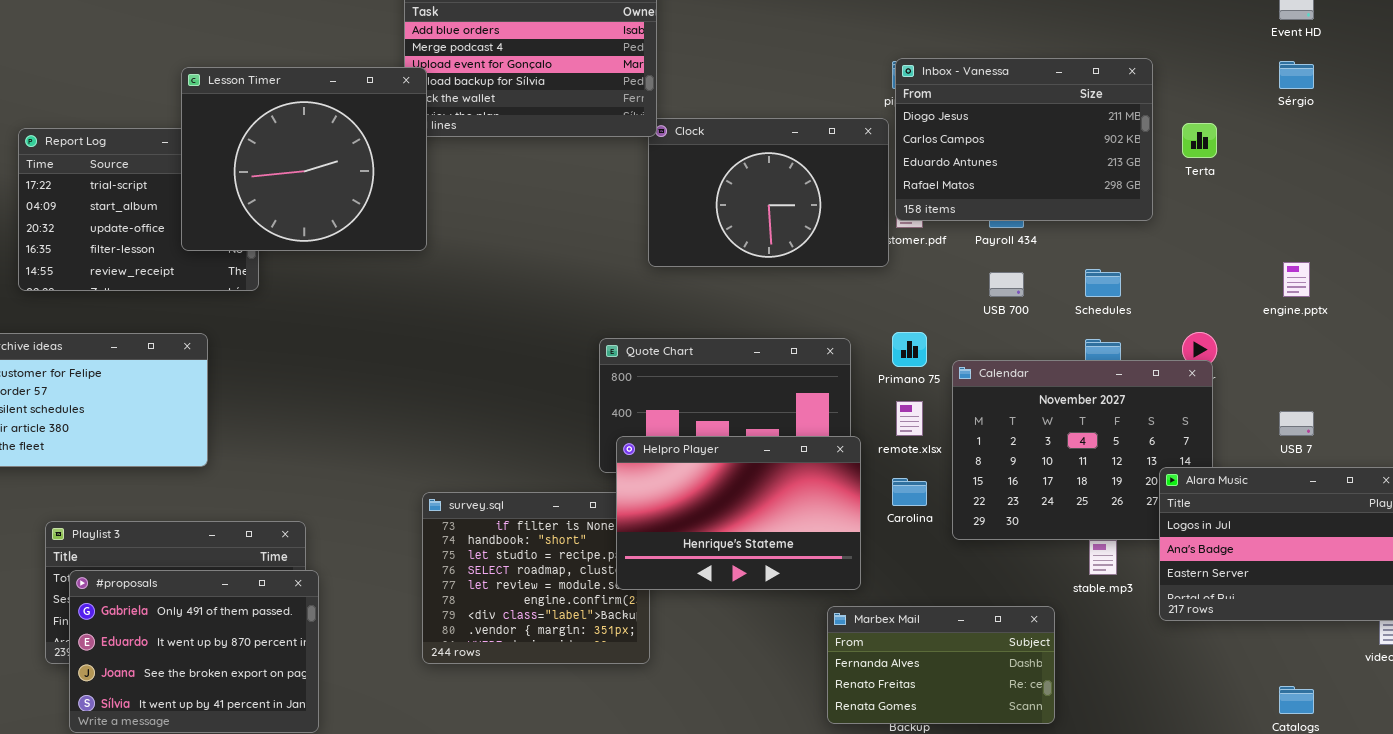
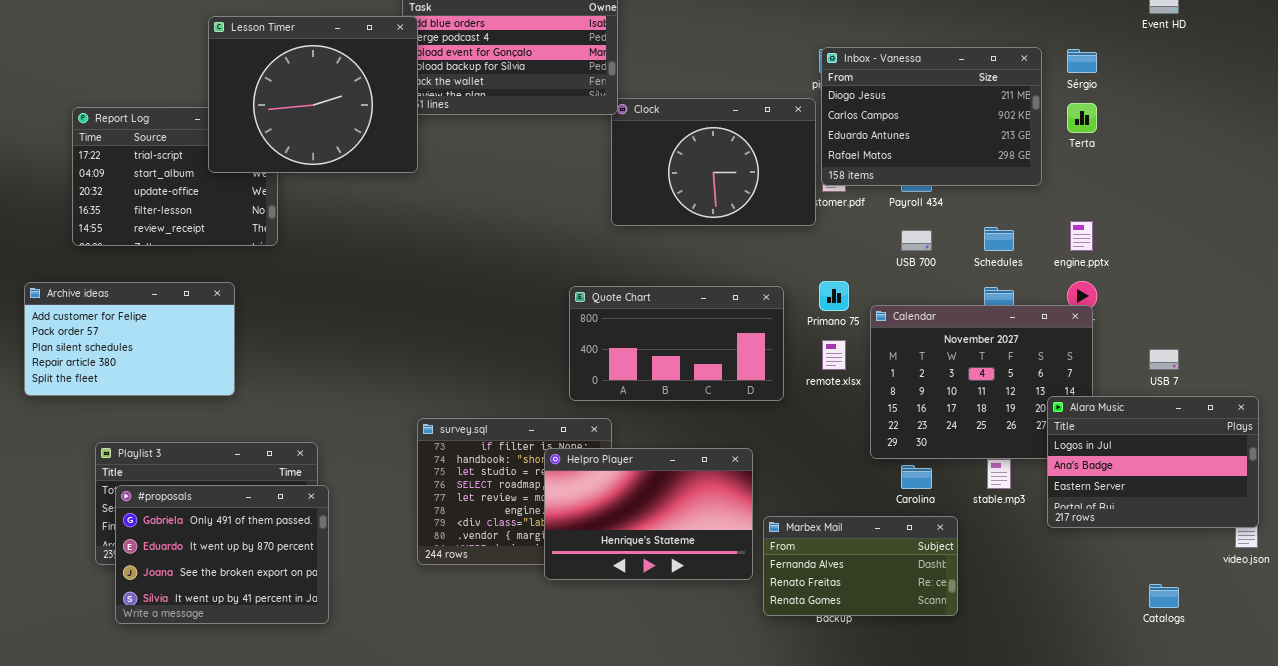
Sérgio: [1279,61,1314,89] -> [1067,49,1097,73], moved
Lesson Timer: [181,67,427,251] -> [208,16,418,173], moved
engine.pptx: [1283,262,1310,297] -> [1070,221,1093,251], moved
Helpro Player: [616,436,861,590] -> [544,448,753,580], moved
Carolina: [892,478,927,506] -> [901,465,932,489], moved

